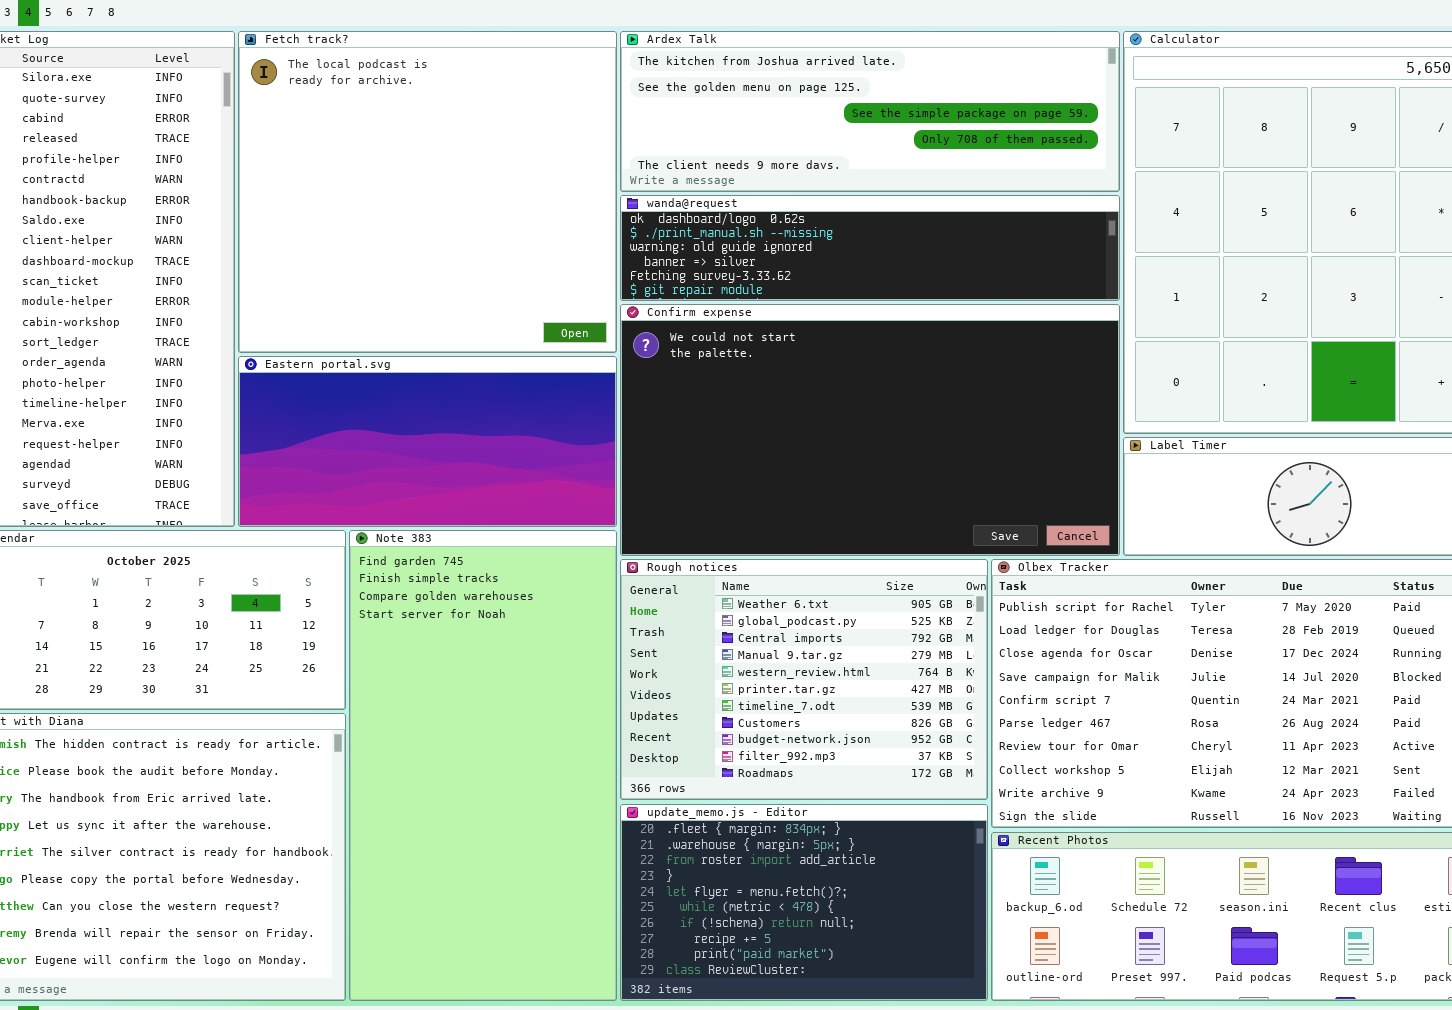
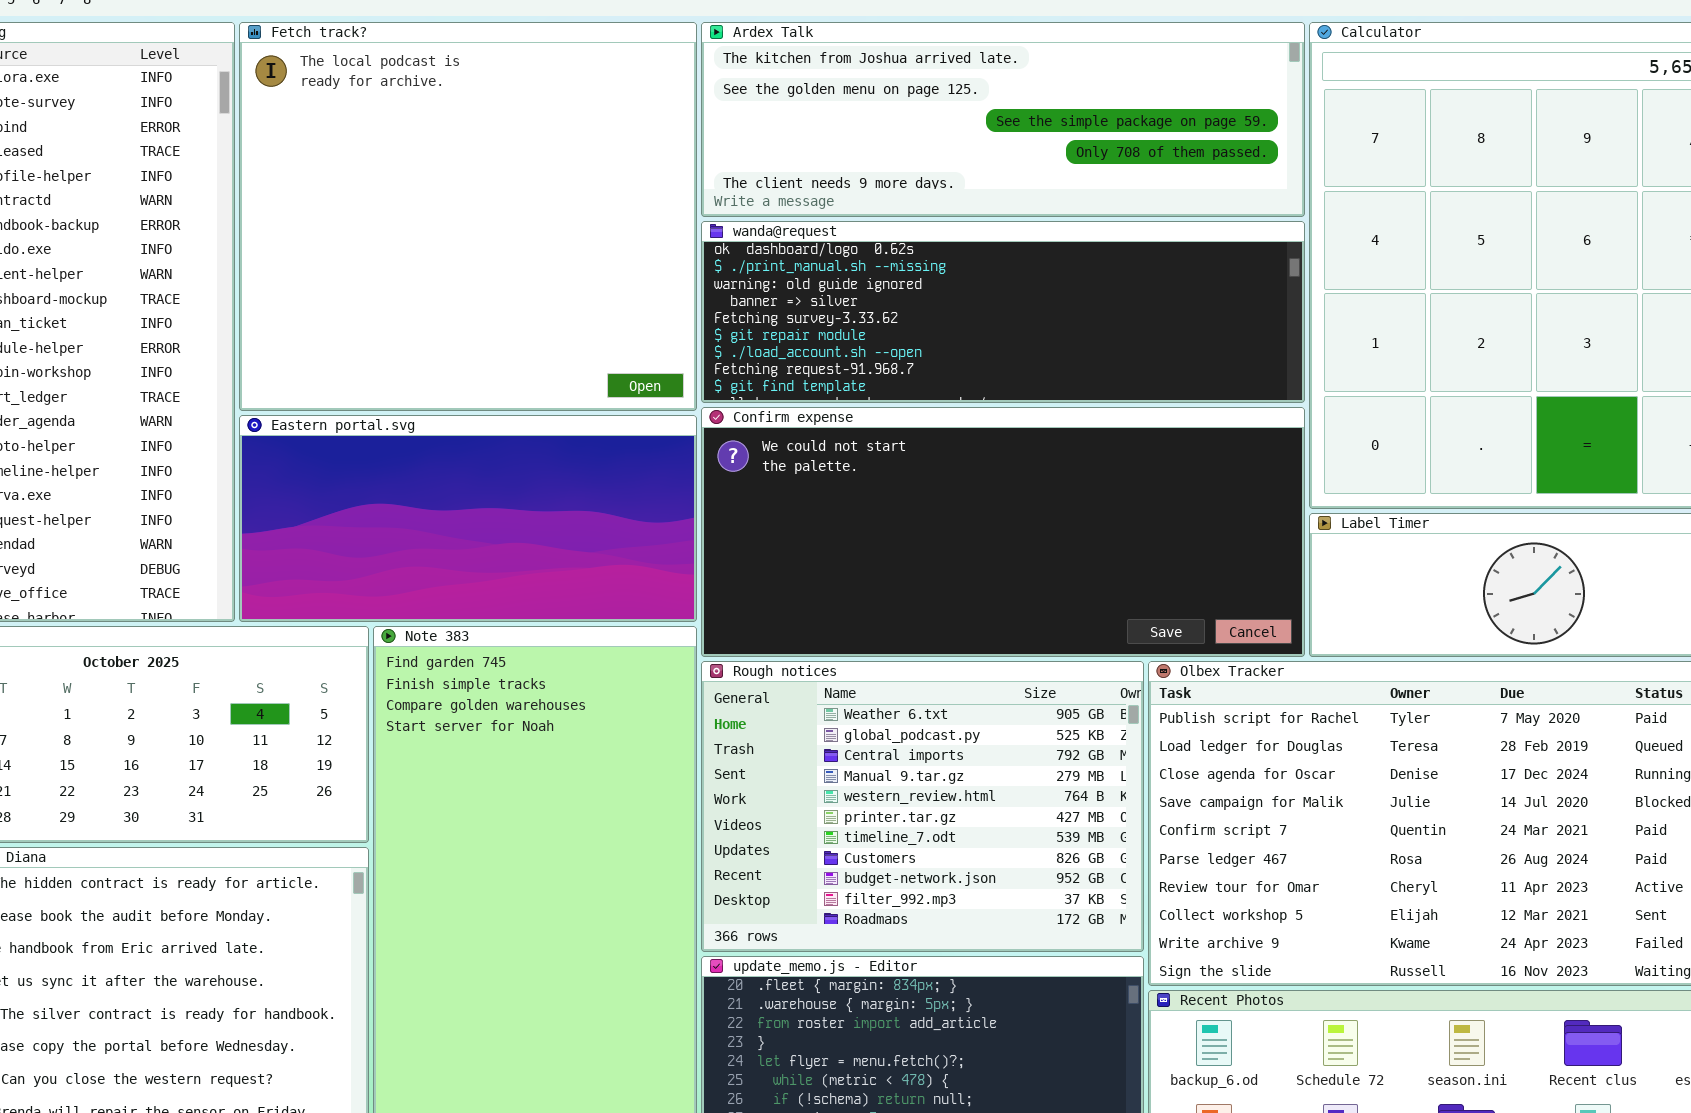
wanda@request: [620,195,1120,301] -> [701,221,1305,403], resized
Confirm expense: [620,304,1120,556] -> [701,407,1305,657], resized

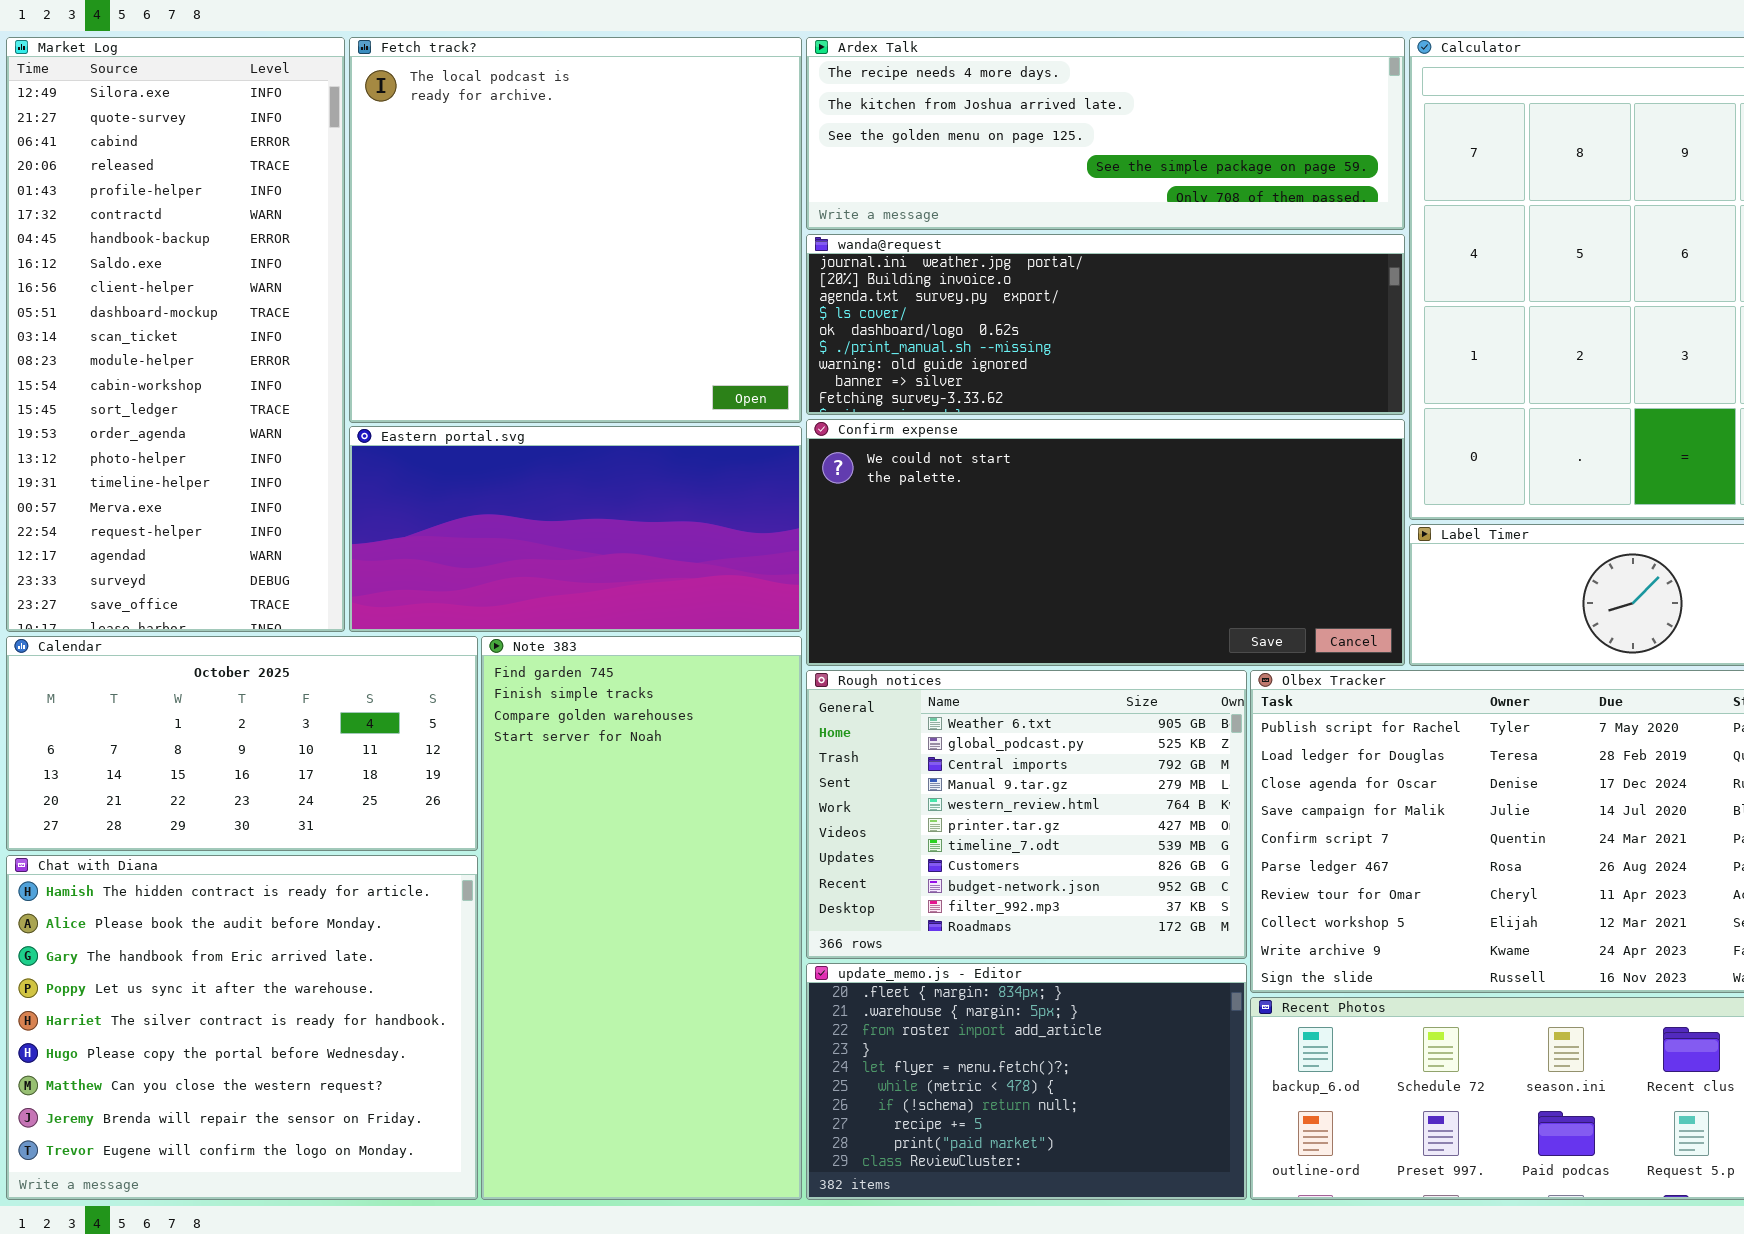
Ardex Talk: [701,22,1305,217] -> [806,37,1405,230], scrolled up 1 row
wanda@request: [701,221,1305,403] -> [806,234,1405,415], scrolled up 4 rows

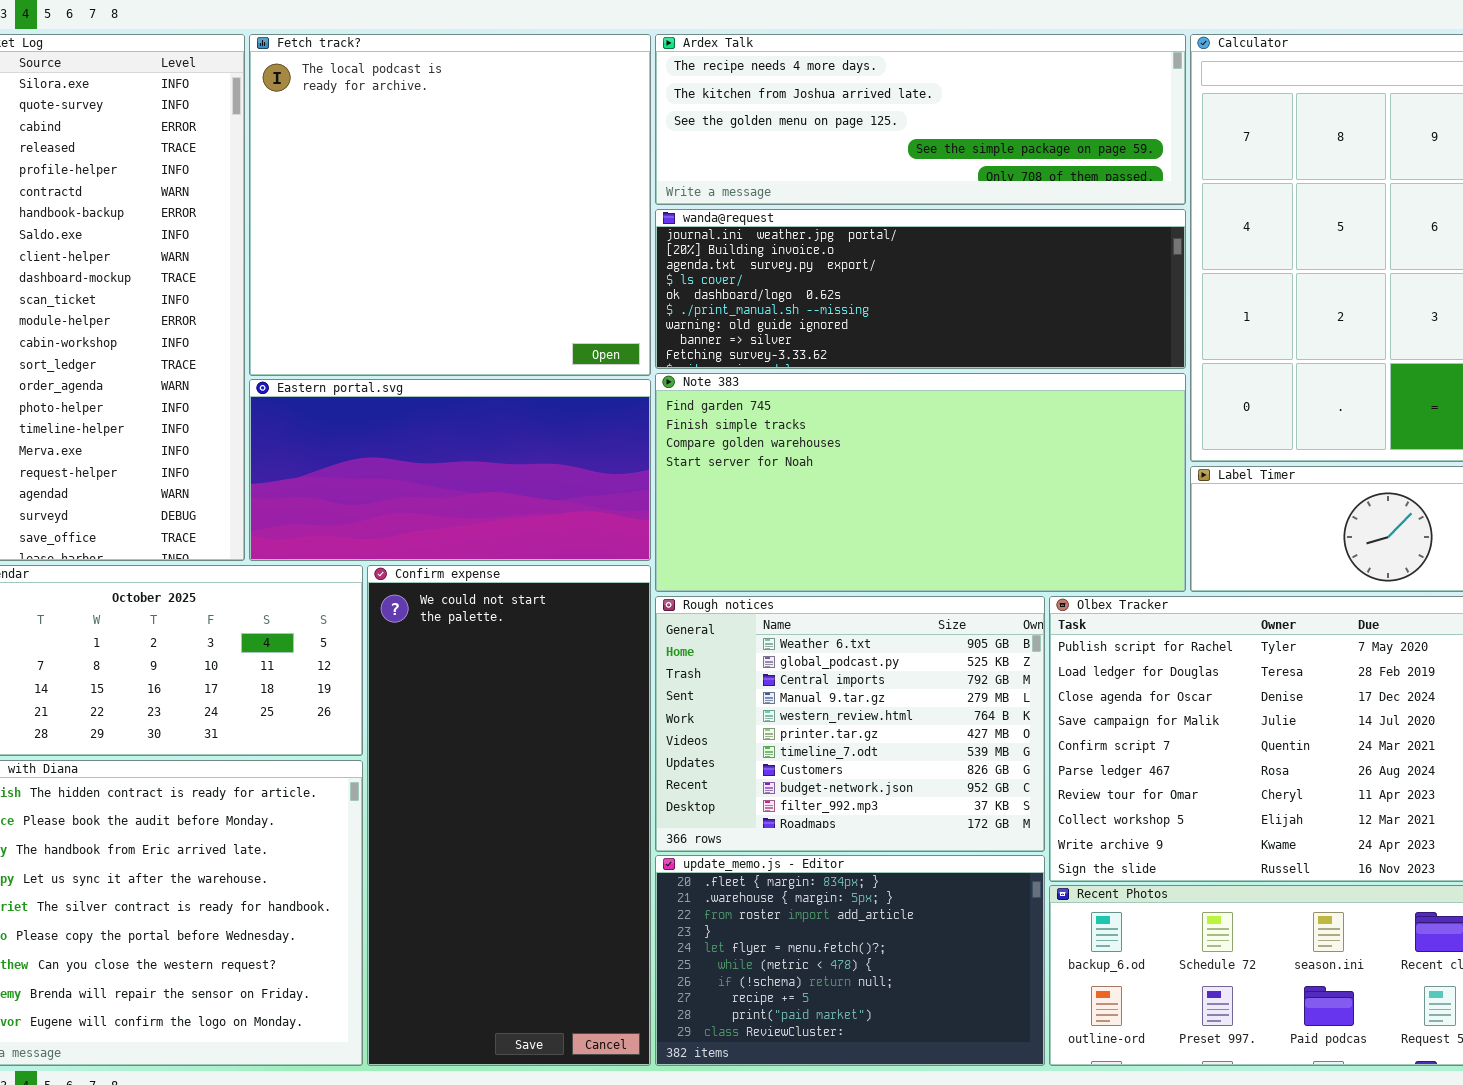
Confirm expense: [806,419,1405,666] -> [367,565,651,1066], moved, resized
Note 383: [481,636,802,1200] -> [655,373,1186,592], moved, resized

